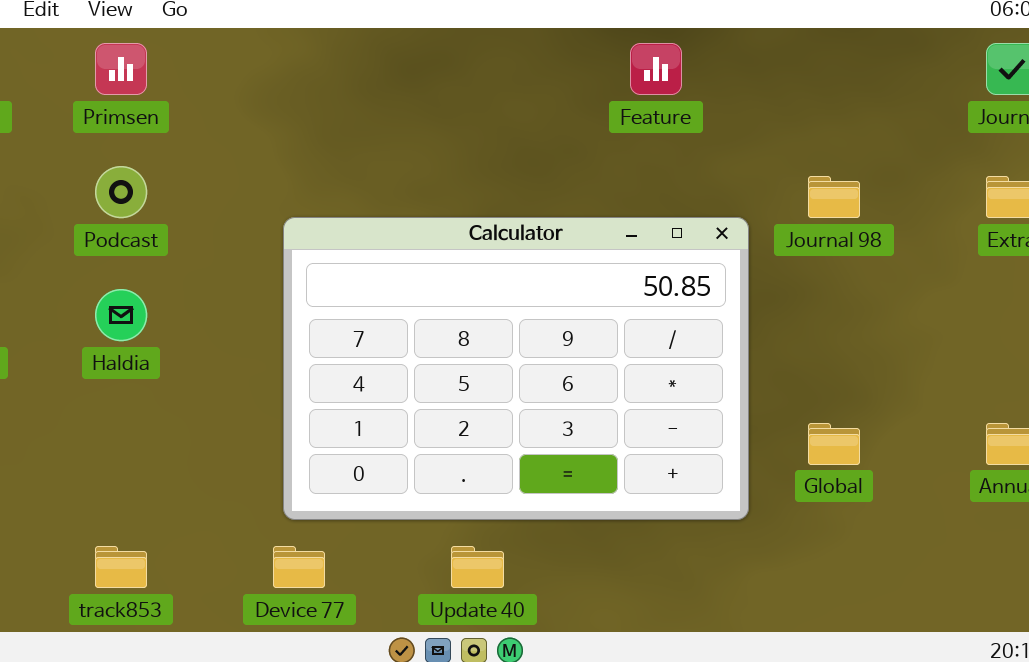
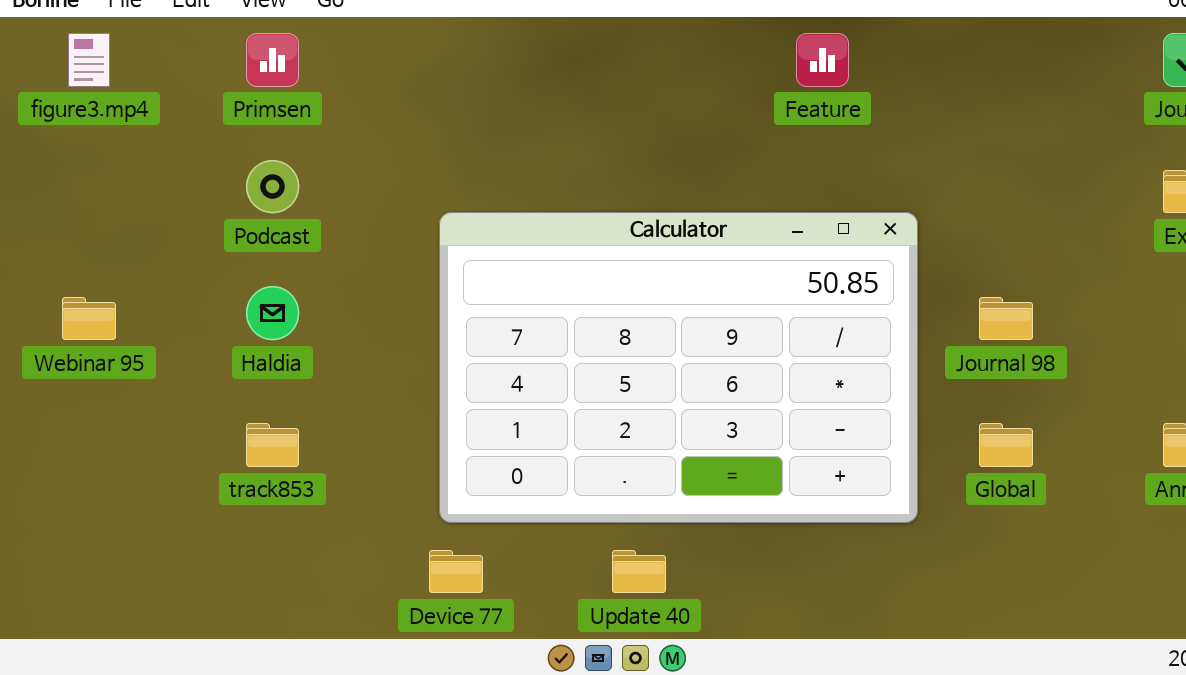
Journal 98: [808,176,860,218] -> [979,297,1033,340], moved
track853: [95,546,147,588] -> [246,423,299,467], moved

